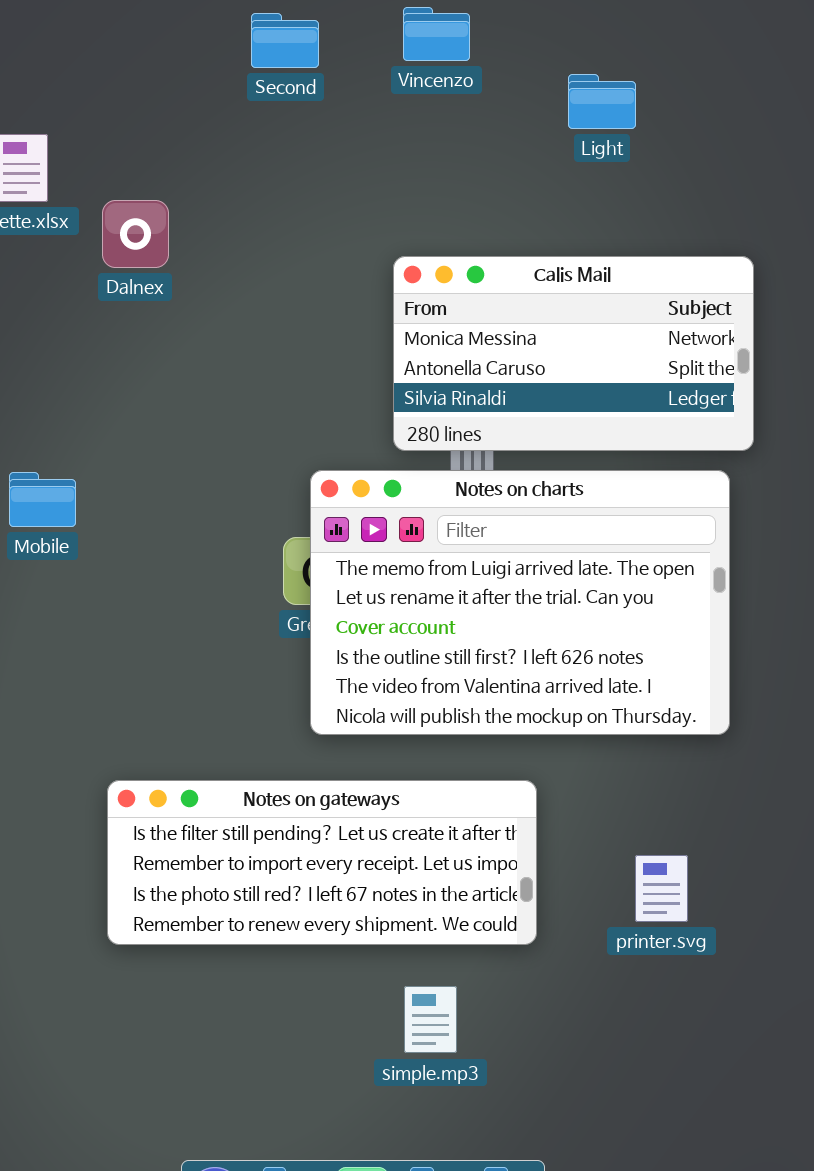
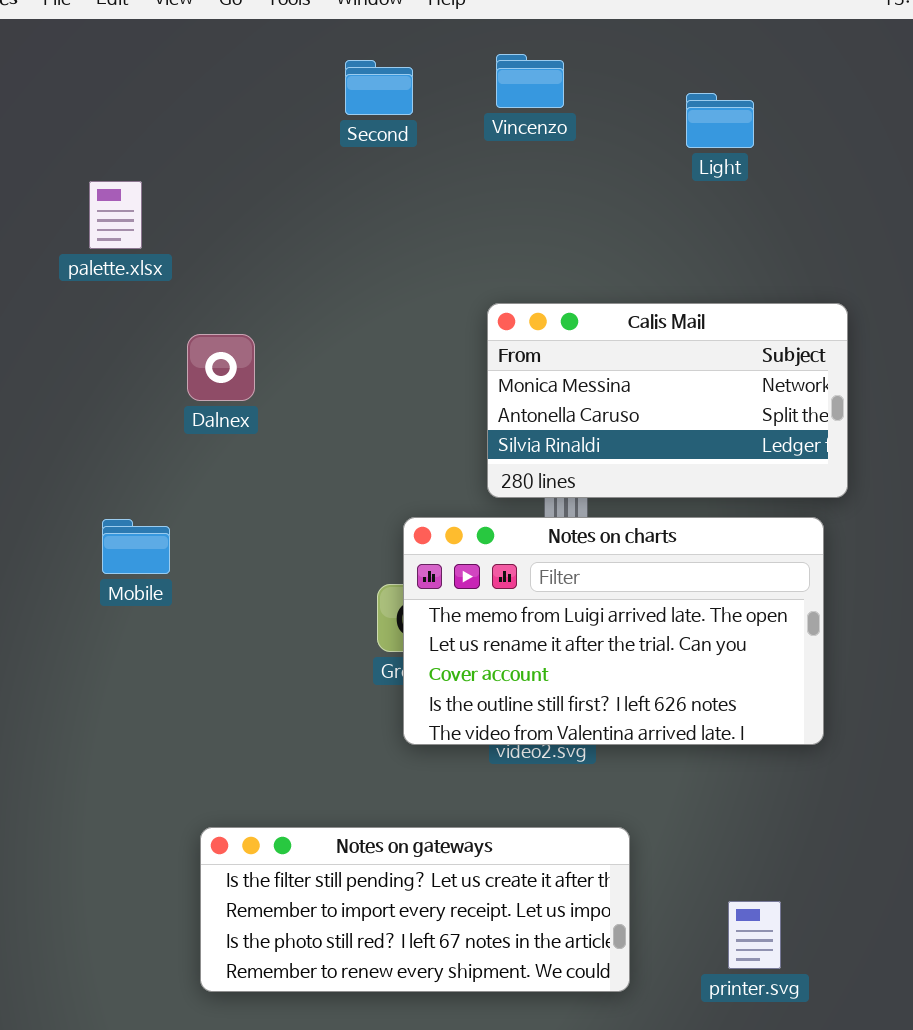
Light: [568,74,636,129] -> [686,93,754,148], moved
Dalnex: [102,200,169,268] -> [187,334,255,401], moved
Notes on charts: [310,470,730,735] -> [403,517,824,745], resized

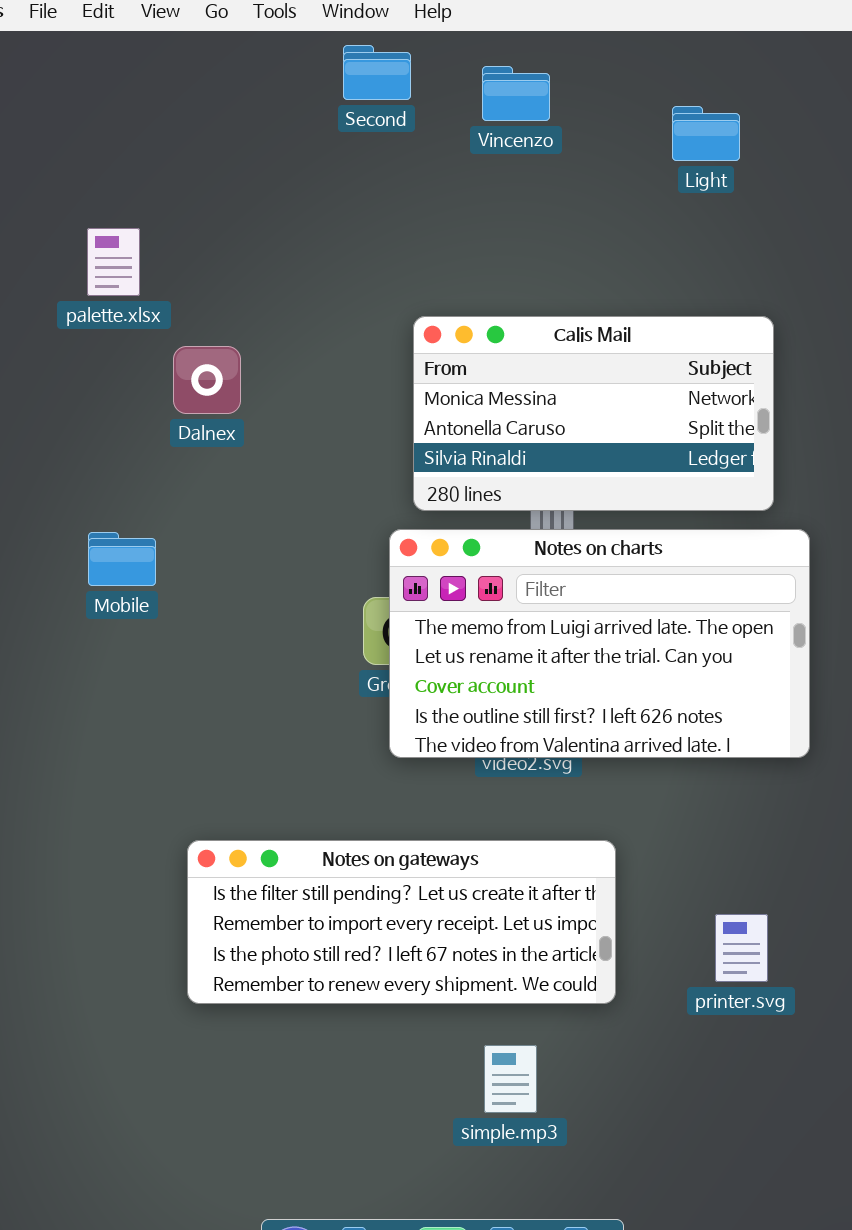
Second: [345,60,413,115] -> [343,45,411,100], moved
palette.xlsx: [89,181,142,249] -> [87,228,140,296], moved
Calis Mail: [487,303,848,498] -> [413,316,774,511], moved

